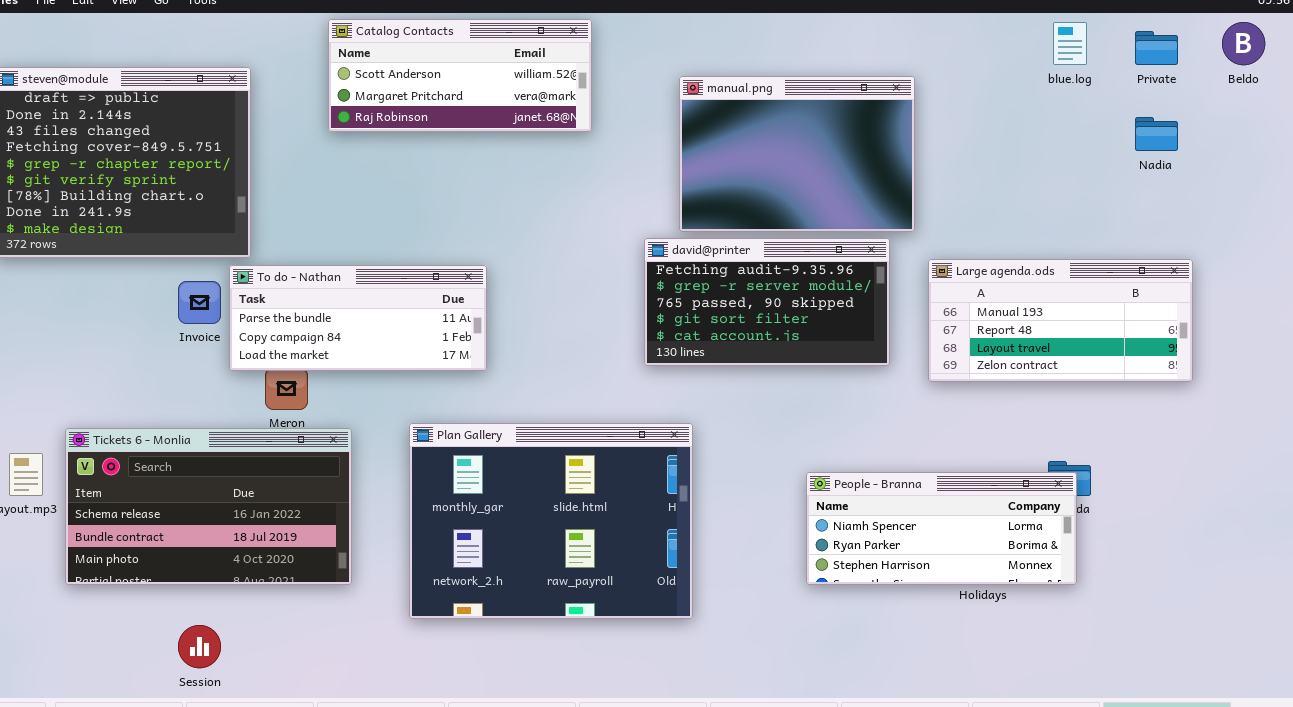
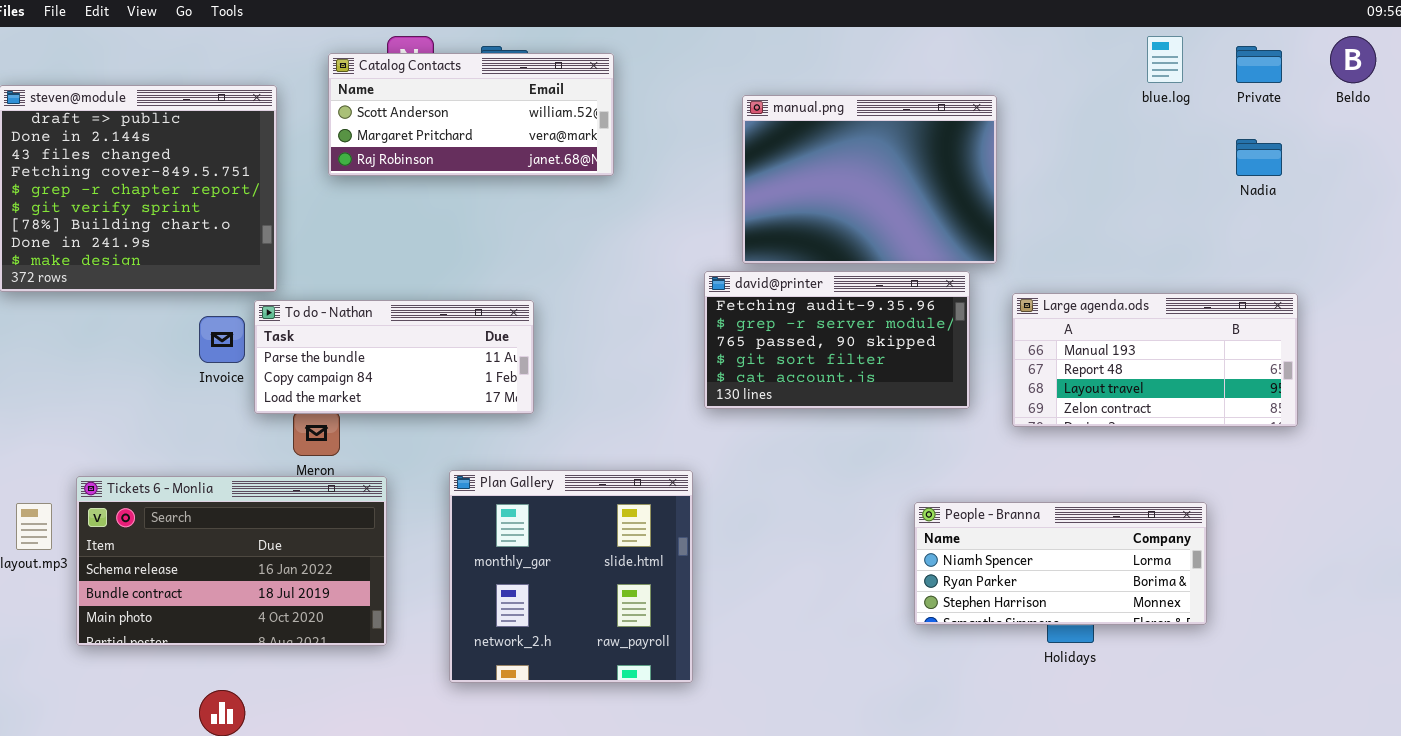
Catalog Contacts: [328,19,592,132] -> [328,53,614,176], moved
Plan Gallery: [409,423,693,619] -> [449,470,693,683], resized
People - Branna: [806,472,1077,585] -> [914,502,1207,625], moved

